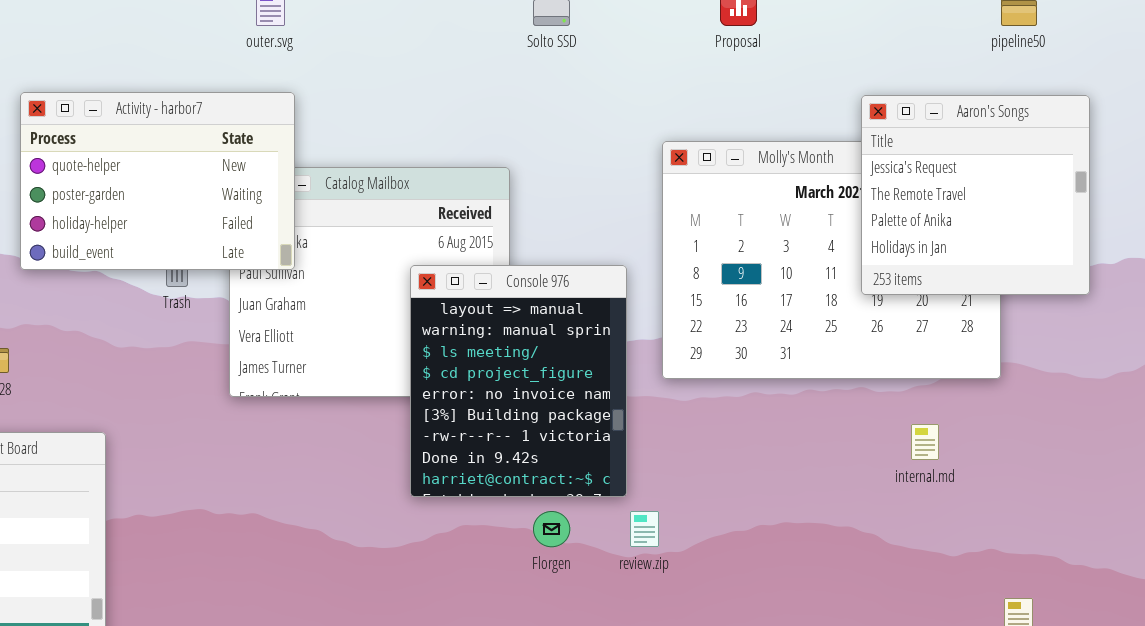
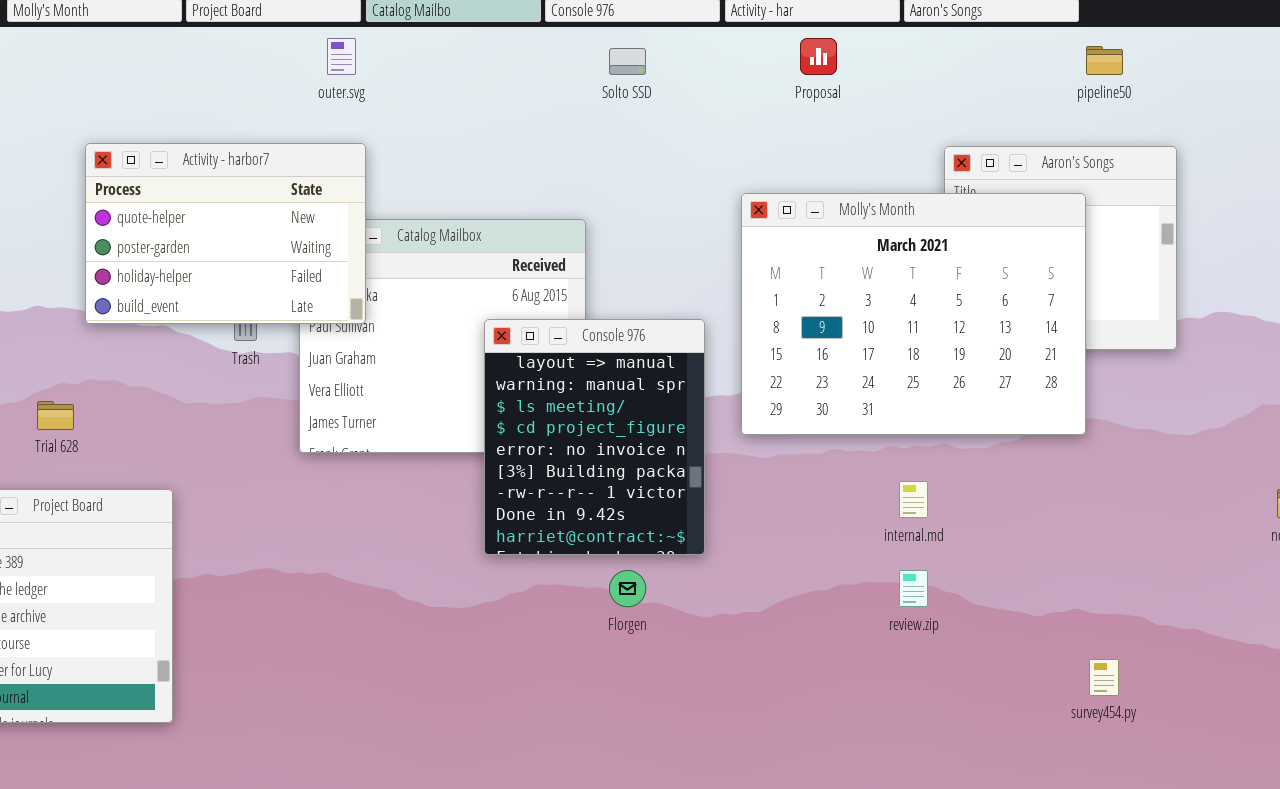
Molly's Month: [662,141,1001,379] -> [741,193,1086,435], raised
internal.md: [911,424,939,460] -> [899,481,928,518], moved
review.zip: [630,511,659,547] -> [899,570,928,607], moved

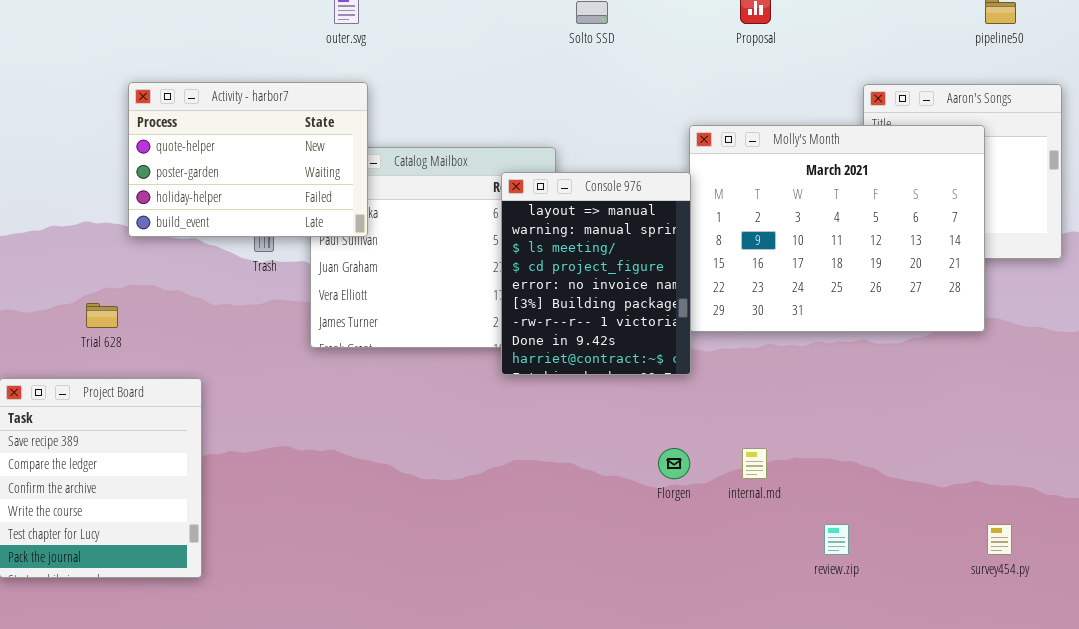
Console 976: [484,319,705,555] -> [501,172,691,375], moved
internal.md: [899,481,928,518] -> [742,448,767,479], moved
Florgen: [609,570,646,607] -> [658,448,690,479], moved
review.zip: [899,570,928,607] -> [824,524,849,555], moved

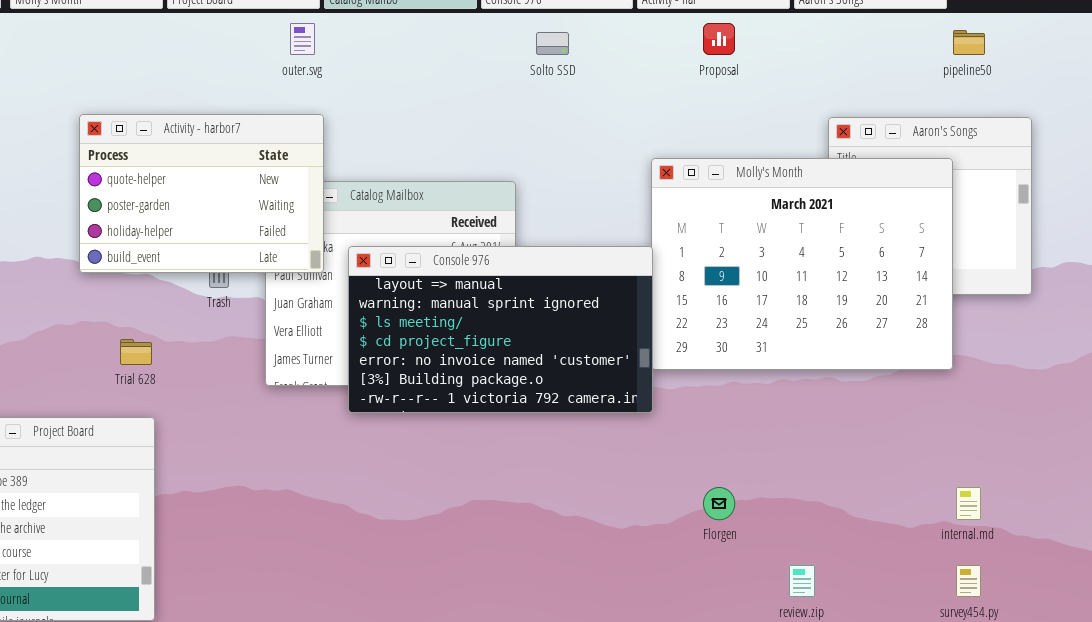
Console 976: [501,172,691,375] -> [348,246,653,413], resized
Trial 628: [86,303,118,328] -> [120,339,152,365], moved
Florgen: [658,448,690,479] -> [703,487,735,520], moved
internal.md: [742,448,767,479] -> [956,487,981,520], moved

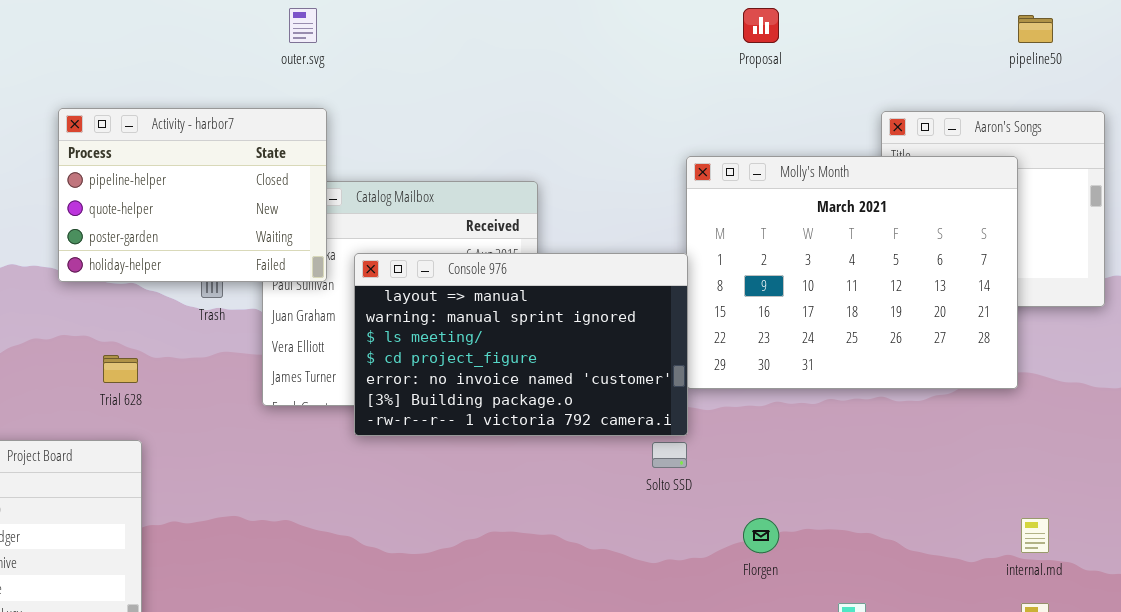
Solto SSD: [536,32,569,55] -> [652,442,687,468], moved
Activity - harbor7: [79,114,324,273] -> [58,108,327,282], scrolled up 1 row

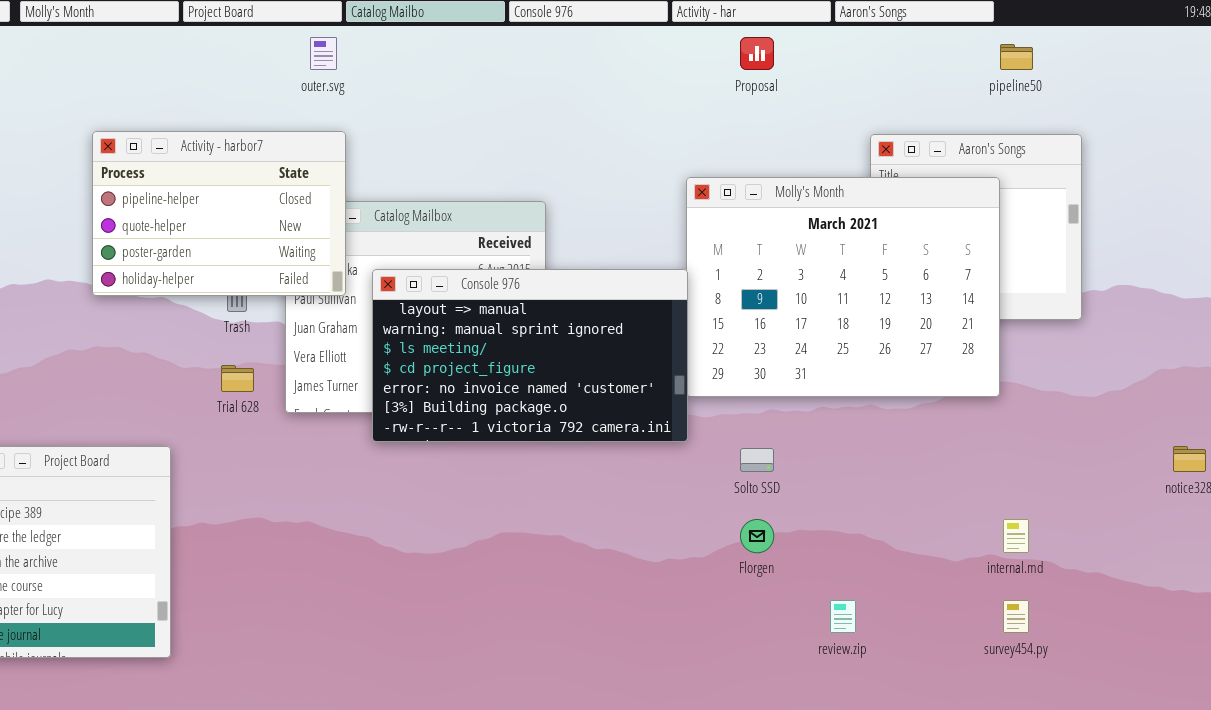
Trial 628: [103,355,138,383] -> [221,365,254,392], moved
Solto SSD: [652,442,687,468] -> [740,448,774,472], moved

